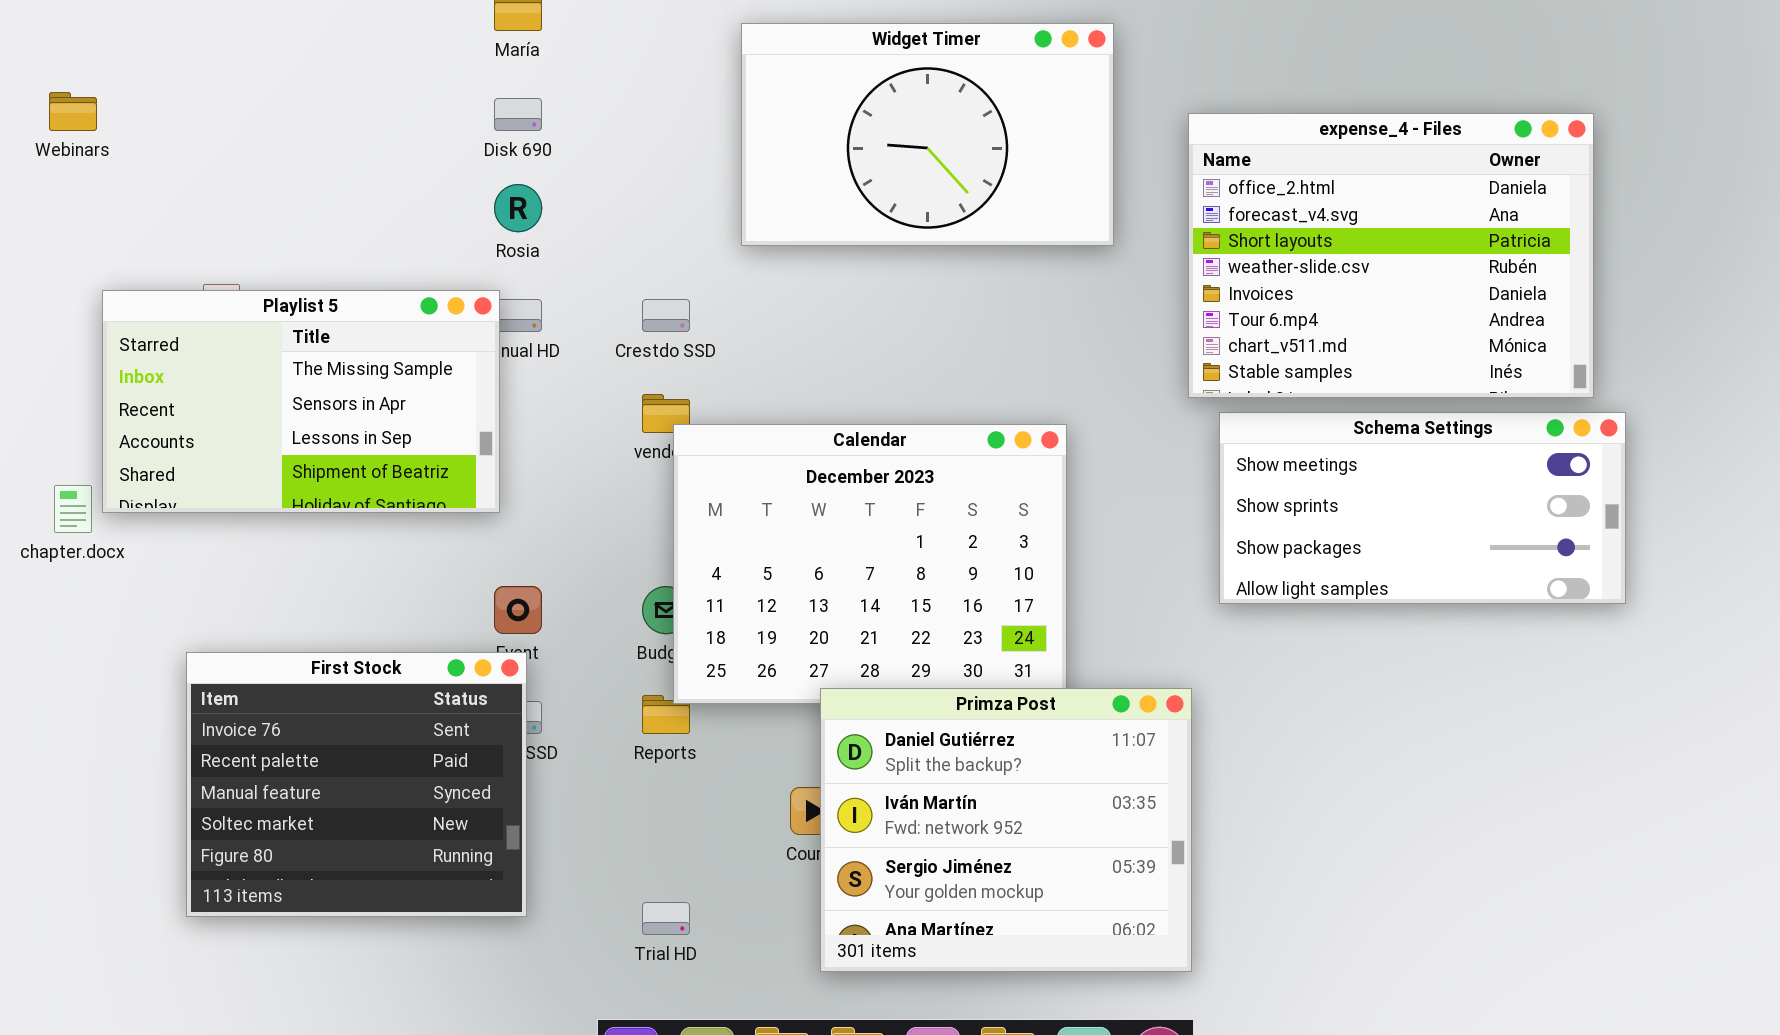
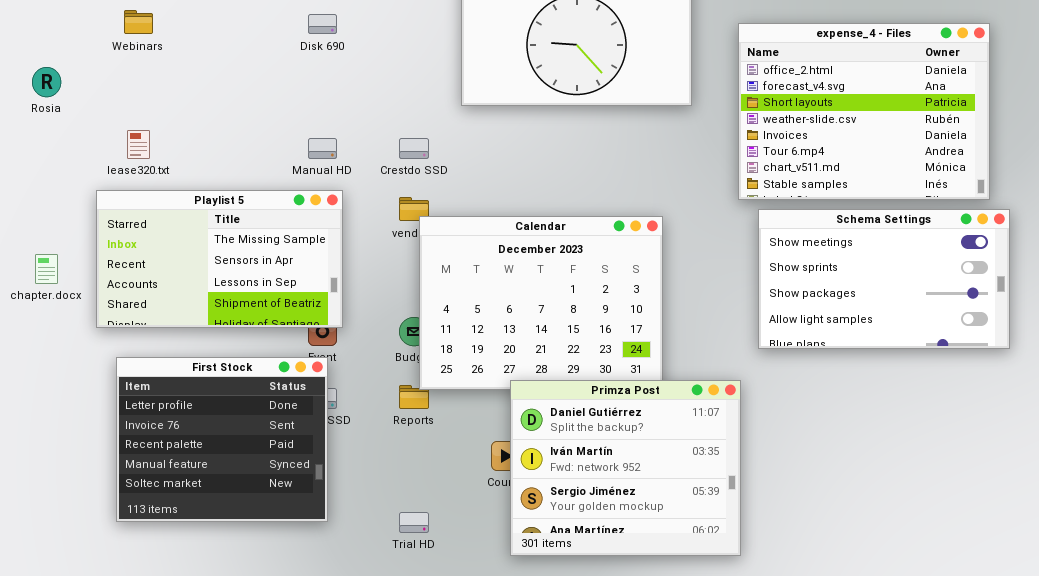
Webinars: [49,92,97,131] -> [124,10,153,34], moved
Rosia: [494,184,542,232] -> [32,67,61,97], moved
Playlist 5: [102,290,500,513] -> [96,190,343,328], moved
Schema Settings: [1219,412,1626,604] -> [758,209,1010,349], resized
First Stock: [186,652,527,917] -> [116,357,328,522], scrolled up 1 row

